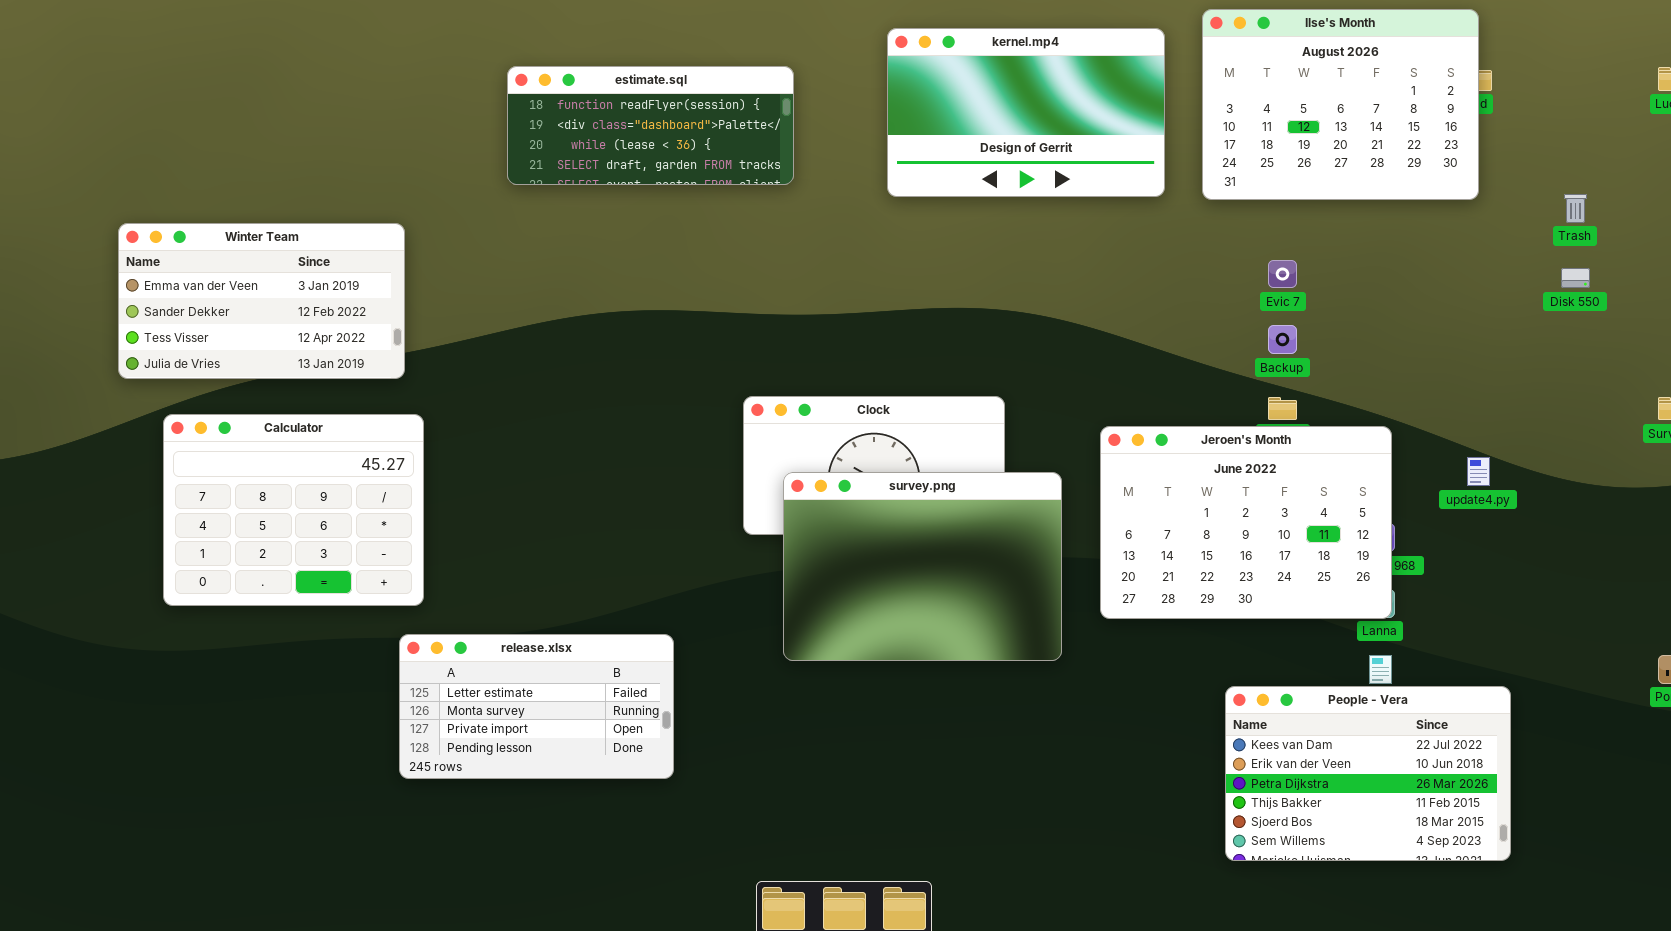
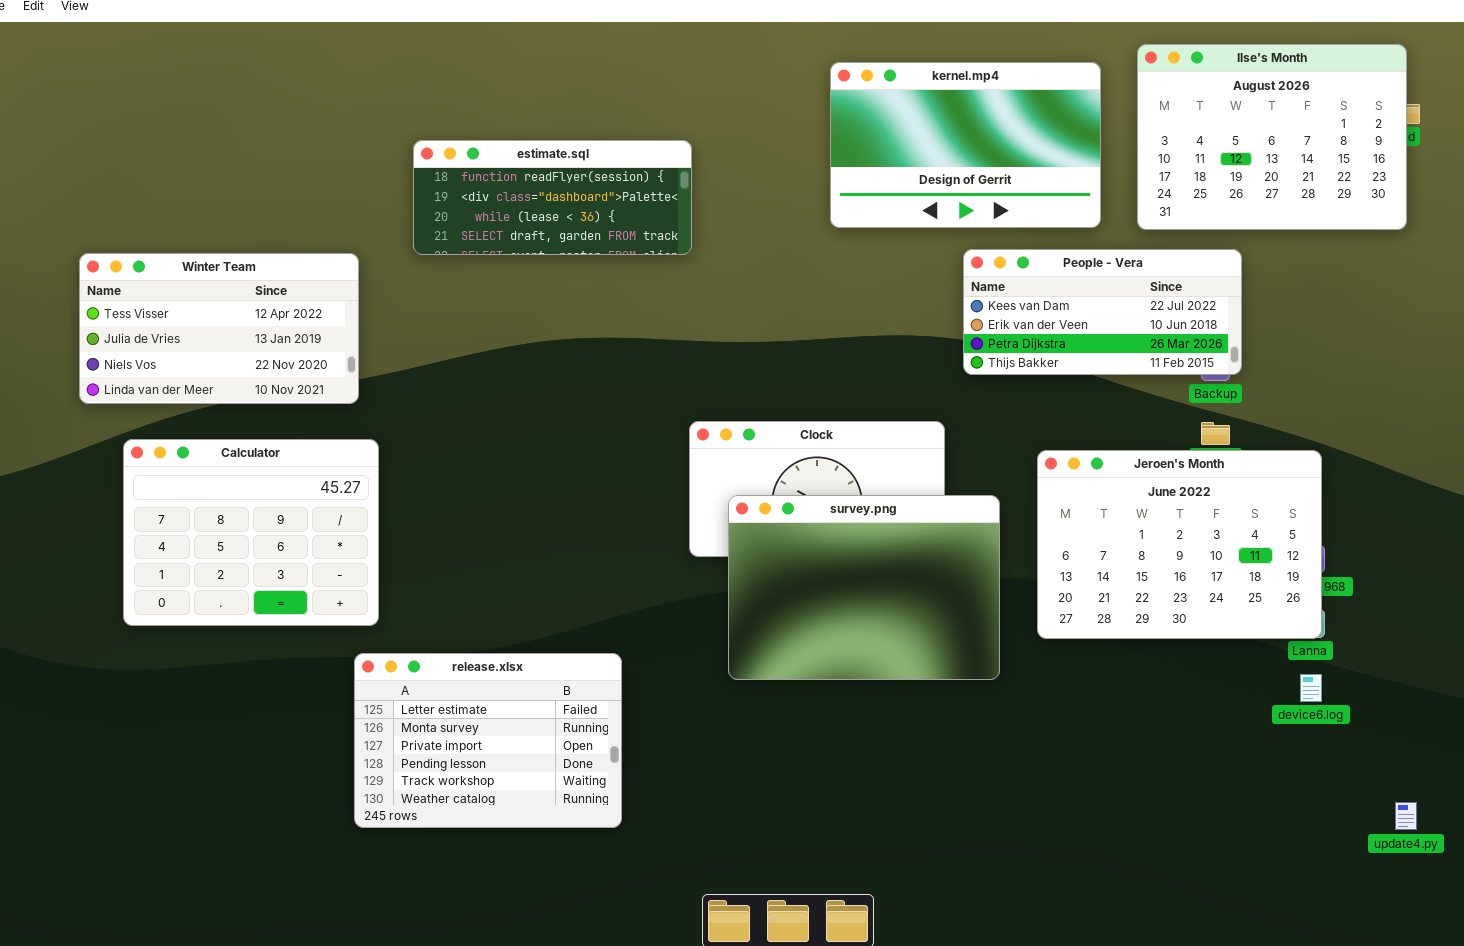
estimate.sql: [507,66,794,185] -> [413,140,692,255], moved
Winter Team: [118,223,405,379] -> [79,253,359,404], scrolled down 2 rows
update4.py: [1467,457,1490,486] -> [1395,802,1417,830], moved
release.xlsx: [399,634,674,779] -> [354,653,622,828], resized
People - Vera: [1225,686,1511,861] -> [963,249,1242,375], moved, resized

